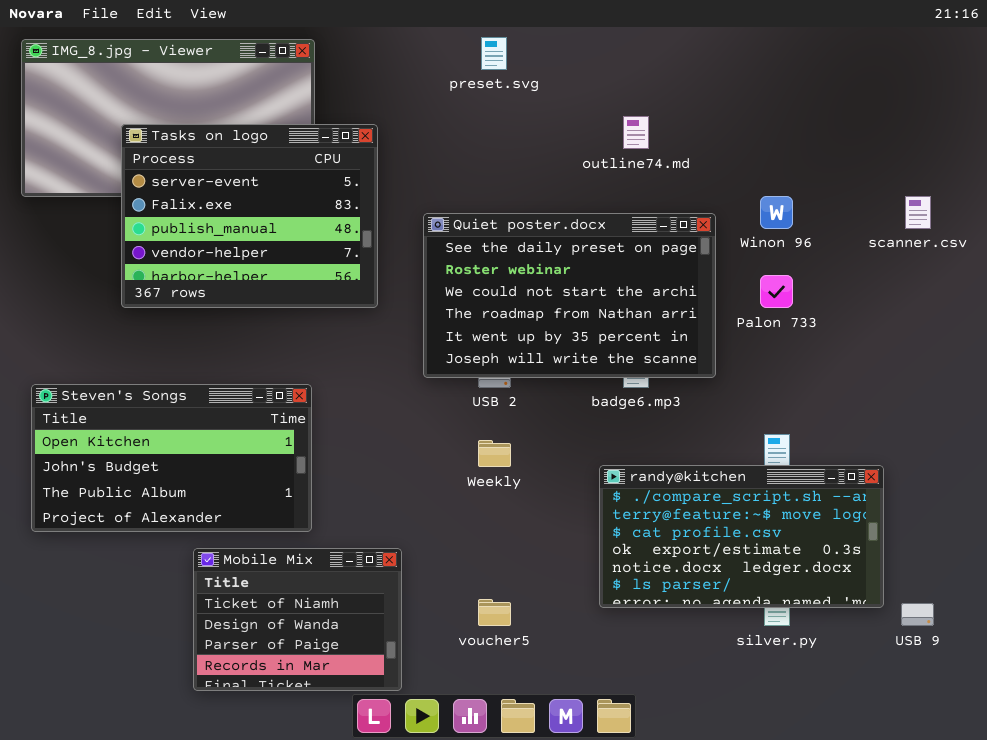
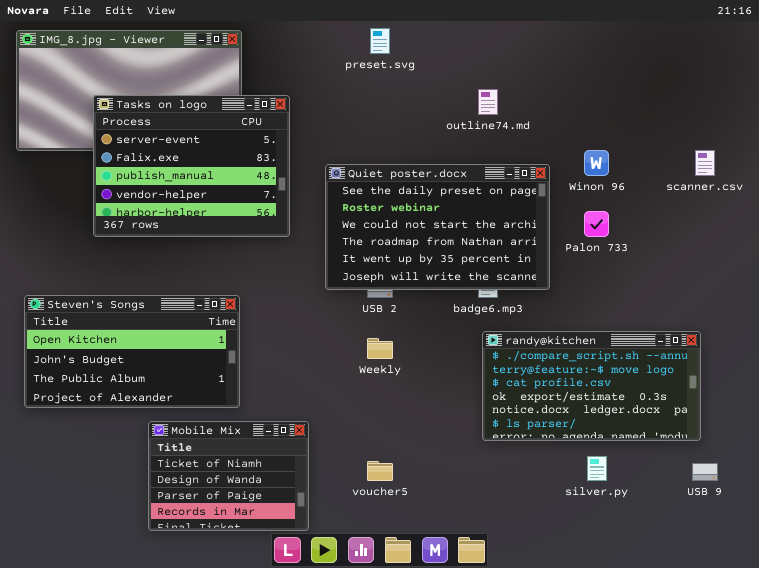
randy@kitchen: [599,465,884,608] -> [482,331,701,441], moved

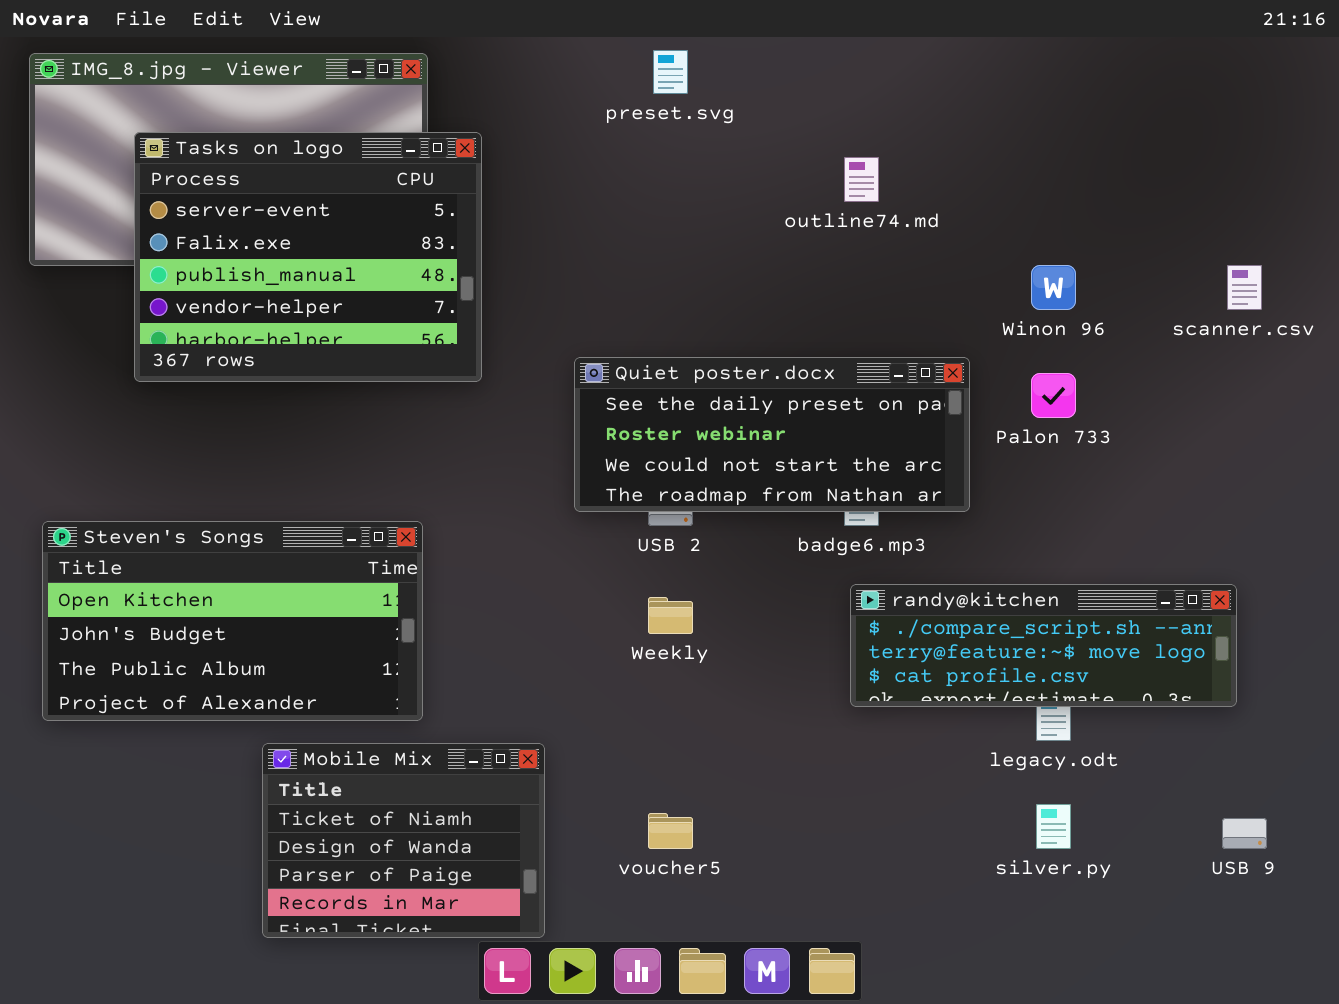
Tasks on logo: [93,95,290,237] -> [134,132,482,382], moved
Quiet poster.docx: [325,164,550,290] -> [574,357,970,512], resized
randy@kitchen: [482,331,701,441] -> [850,584,1237,707], resized

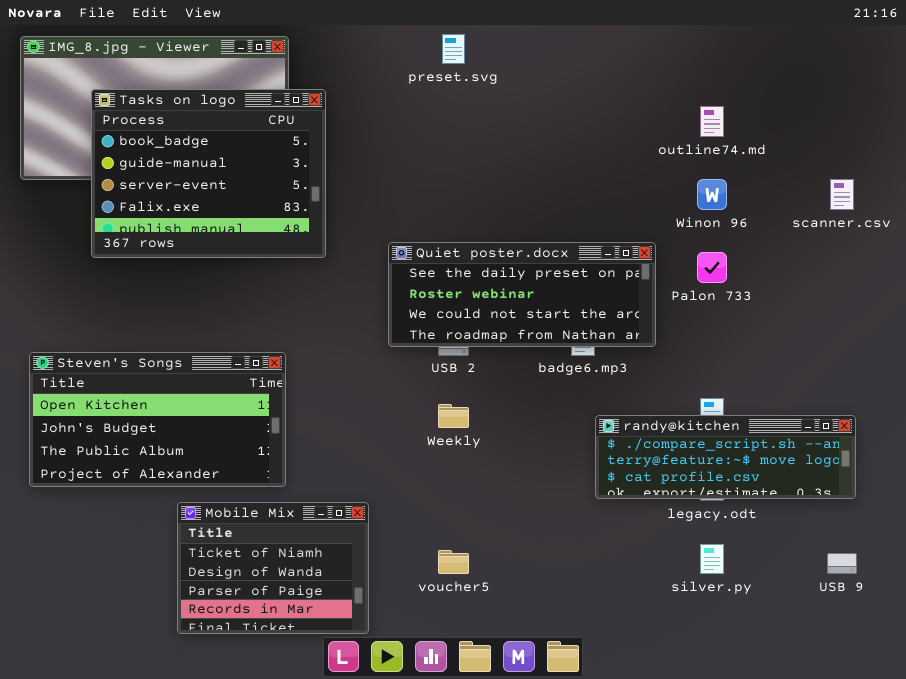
Tasks on logo: [134,132,482,382] -> [91,89,326,258], scrolled up 2 rows
outline74.md: [844,157,879,202] -> [700,106,724,137], moved
randy@kitchen: [850,584,1237,707] -> [595,415,856,499], moved

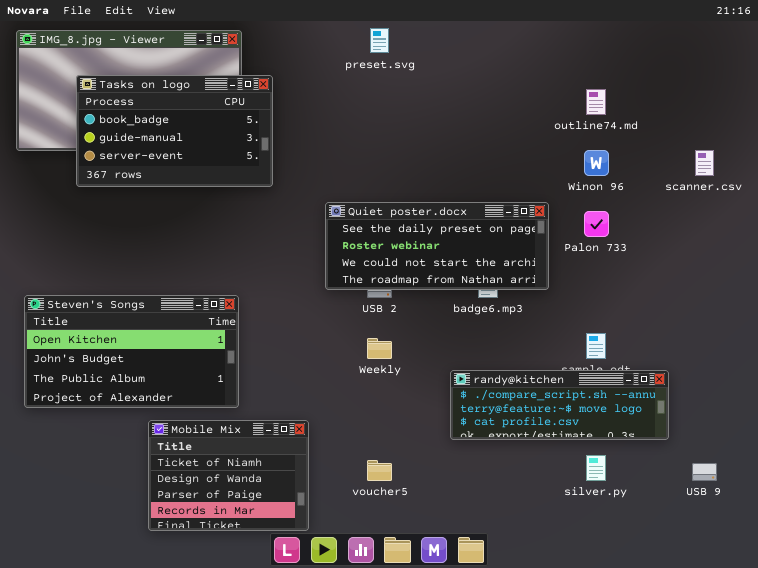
Tasks on logo: [91,89,326,258] -> [76,75,273,187], resized
randy@kitchen: [595,415,856,499] -> [450,370,669,440], moved

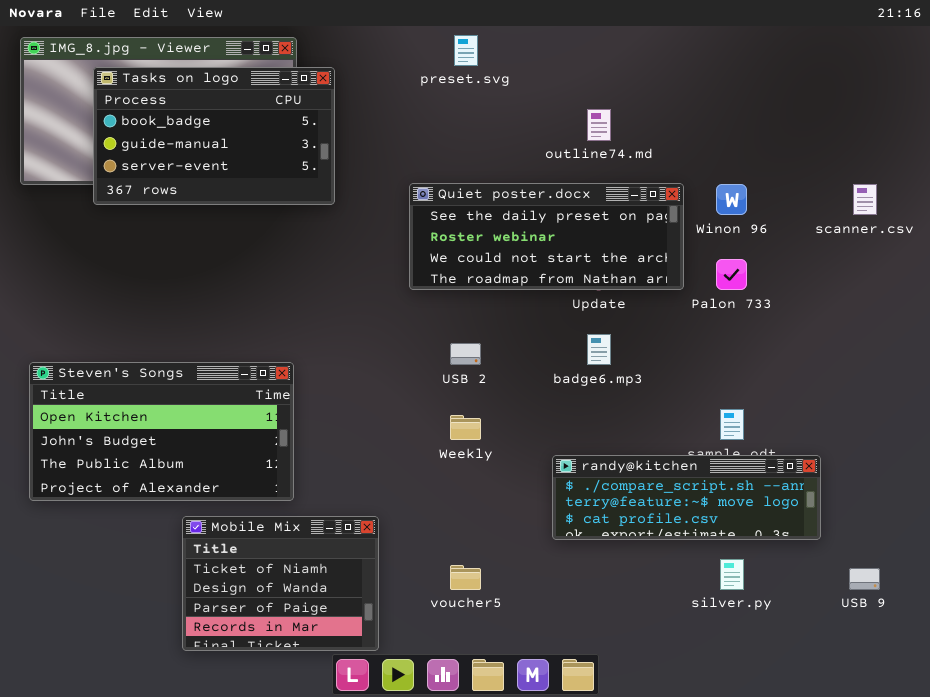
Tasks on logo: [76,75,273,187] -> [93,67,335,205], moved
outline74.md: [586,89,606,115] -> [587,109,611,141], moved
Quiet poster.docx: [325,202,549,290] -> [409,183,684,290], moved

